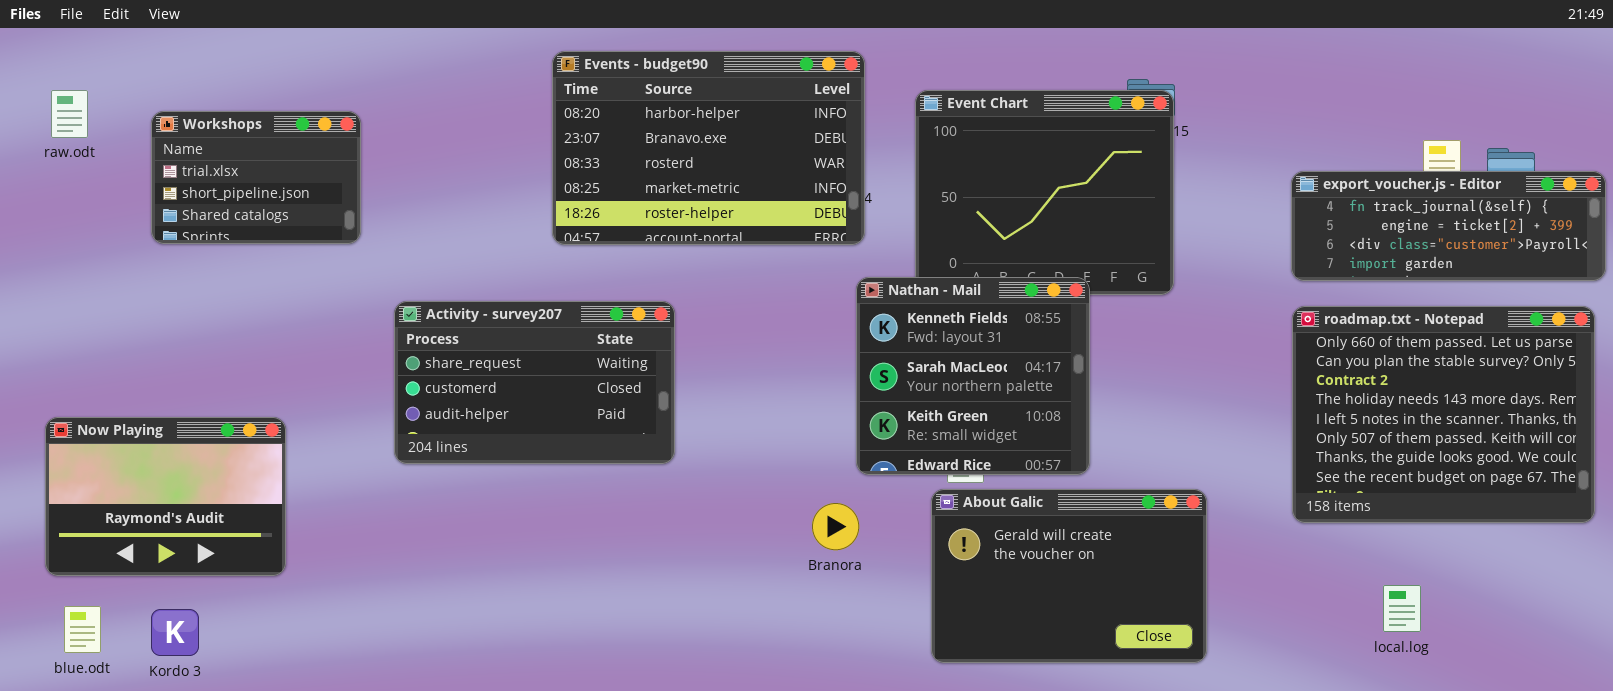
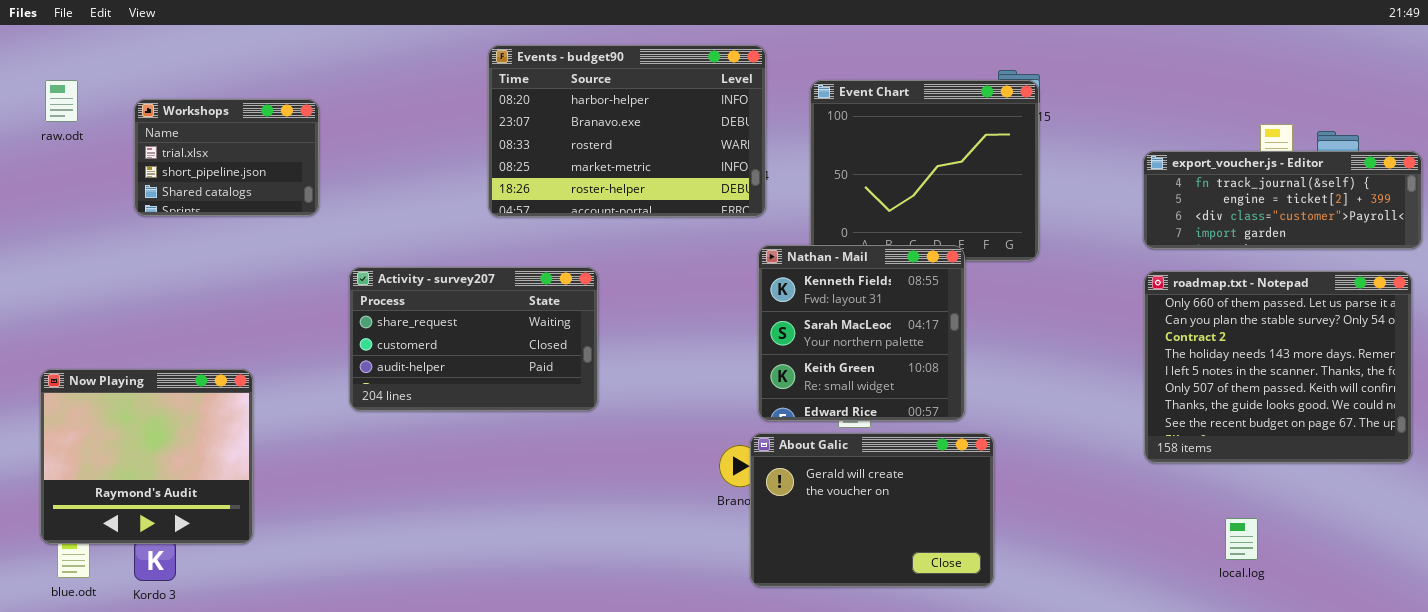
Now Playing: [45,417,286,576] -> [40,369,253,544], resized
About Galic: [931,489,1207,663] -> [750,433,994,587], moved

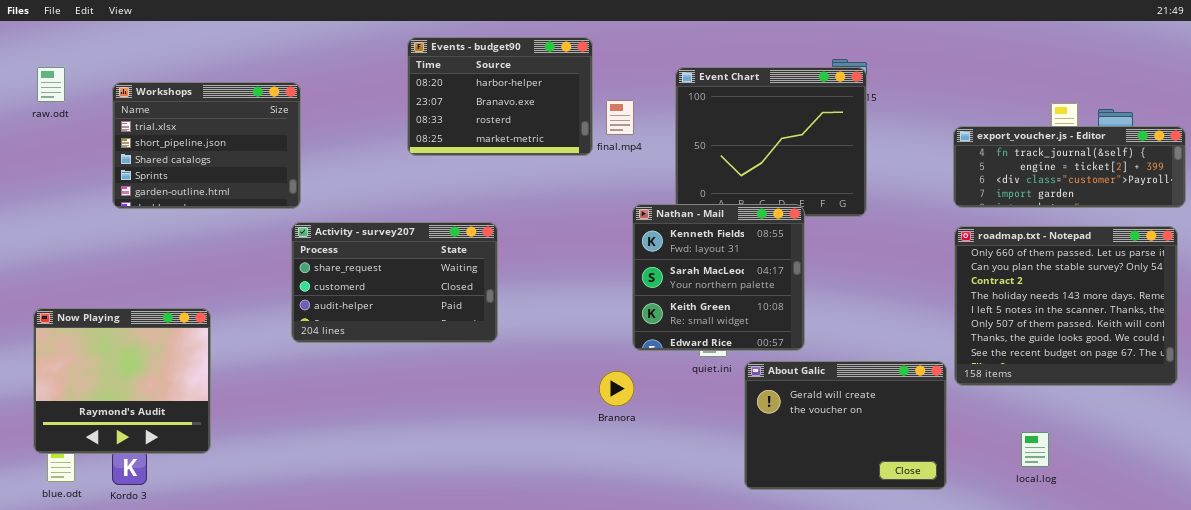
Events - budget90: [488,45,766,217] -> [407,37,593,156], resized
Workshops: [134,99,319,216] -> [112,82,301,209], resized
About Galic: [750,433,994,587] -> [744,361,947,490], moved

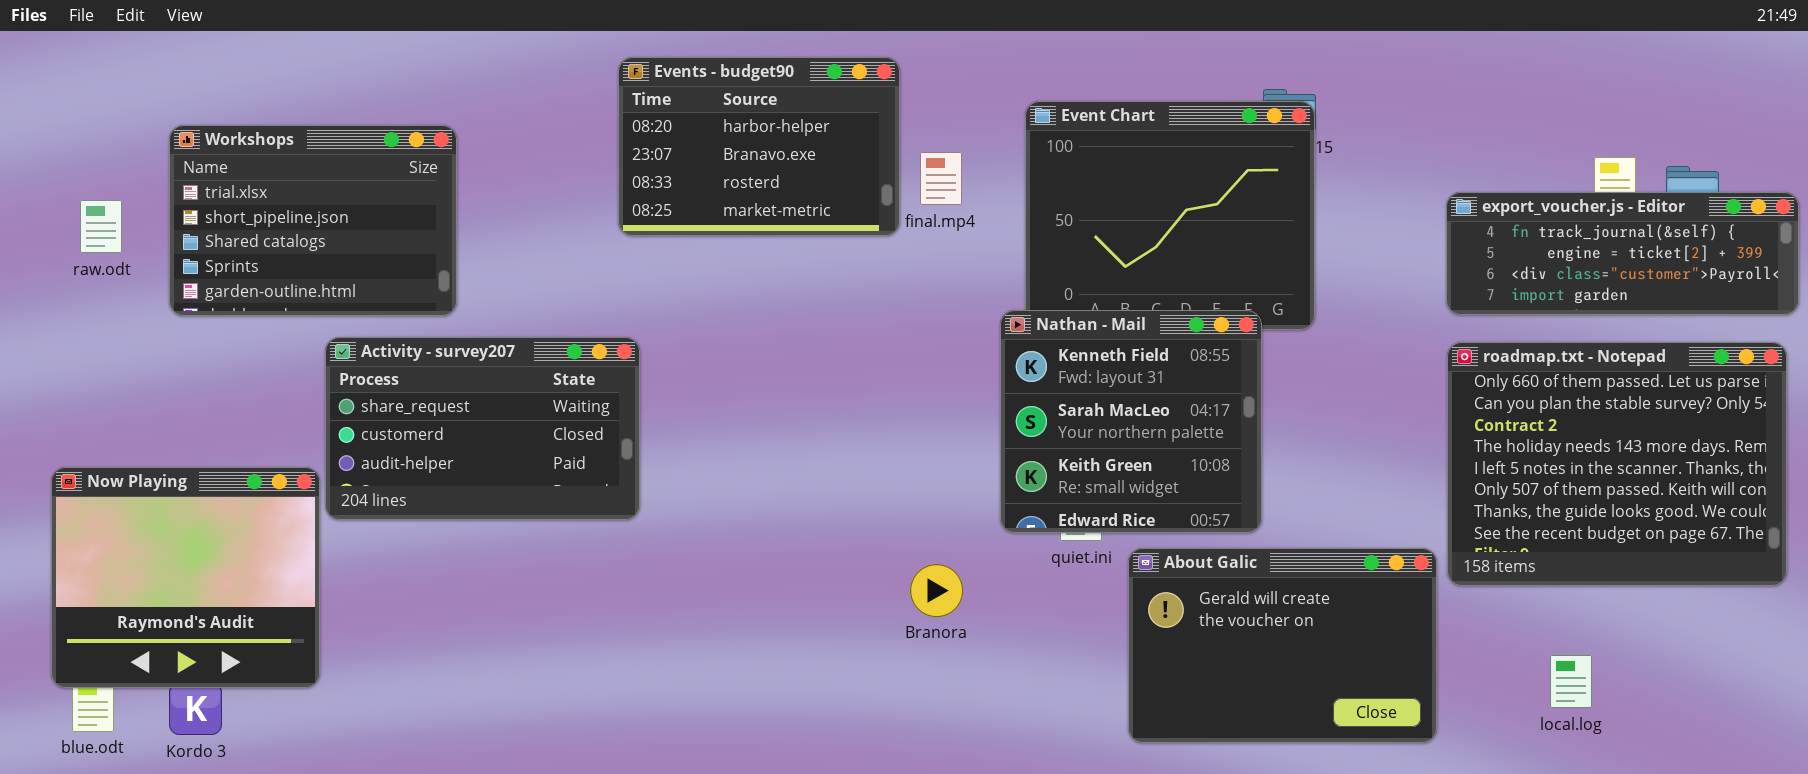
raw.odt: [37,67,65,102] -> [80,200,122,253], moved
Nathan - Mail: [632,204,805,351] -> [1000,310,1262,533], moved
Activity - survey207: [291,222,498,343] -> [325,337,640,520], moved

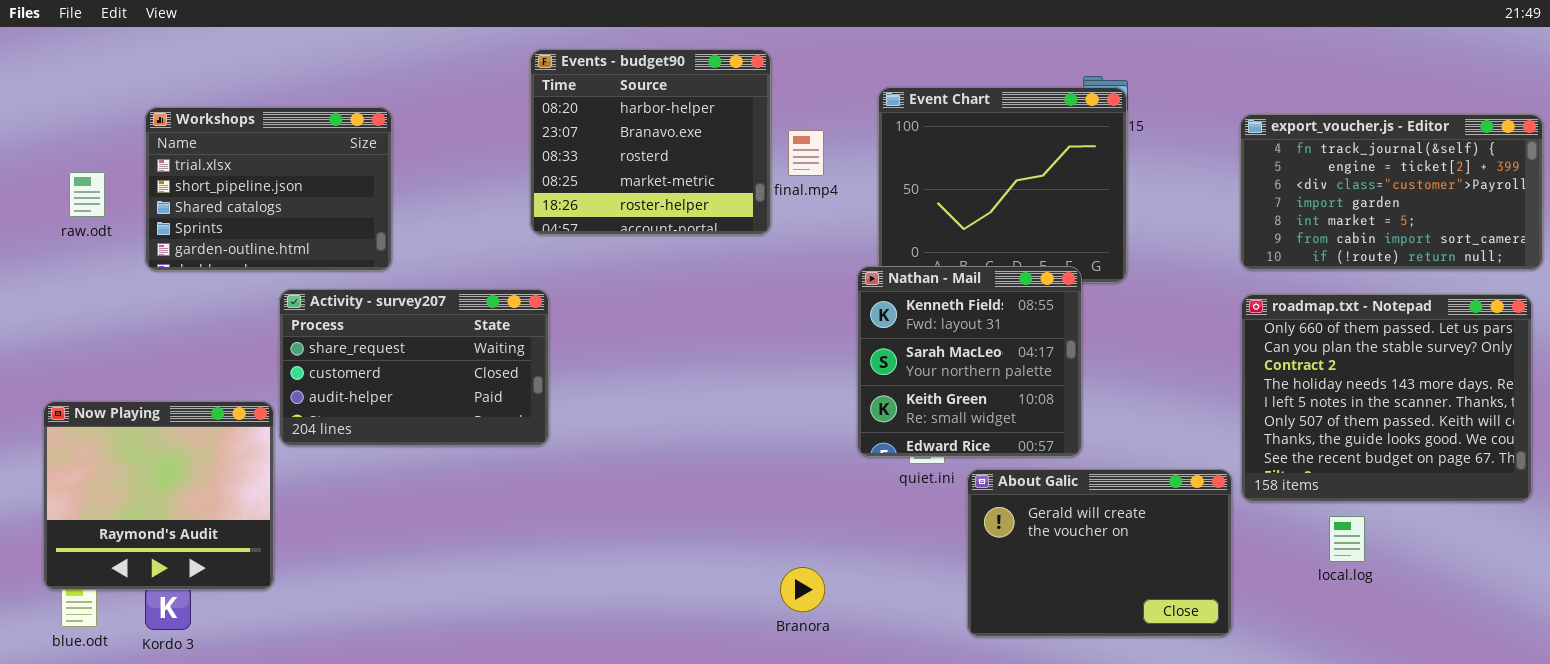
Events - budget90: [618,57,900,236] -> [530,49,771,235], resized
export_voucher.js - Editor: [1446,192,1799,315] -> [1240,114,1543,270], resized
Branora: [910,564,963,617] -> [780,567,825,612], moved
local.log: [1550,655,1592,708] -> [1329,516,1365,562], moved

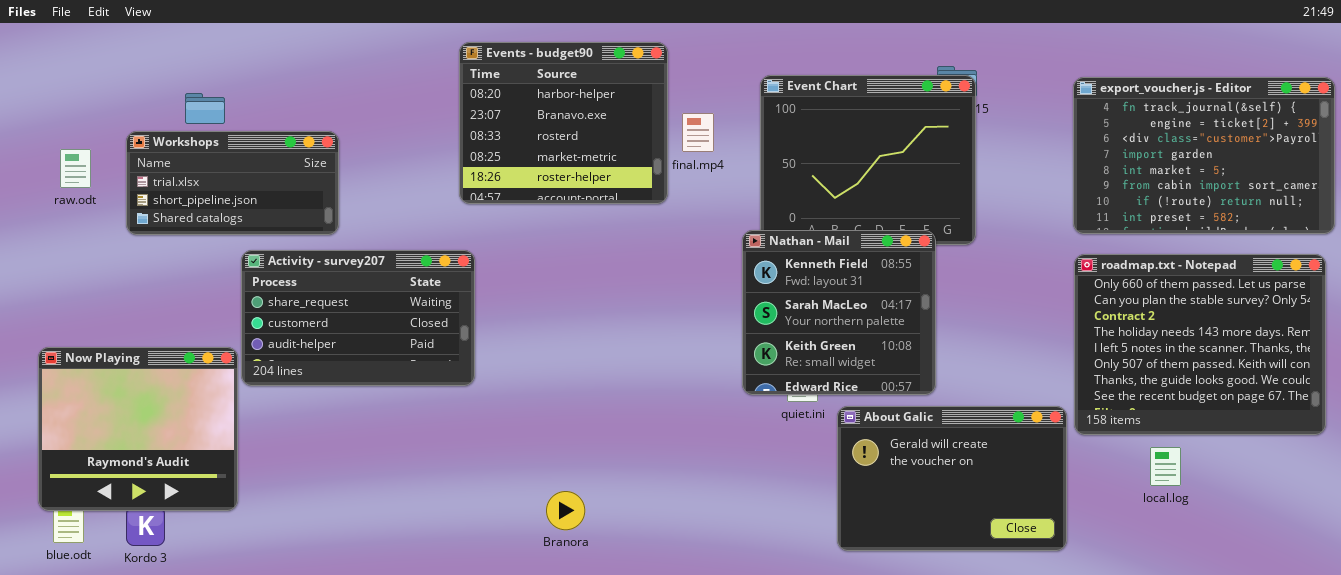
Workshops: [145,107,392,271] -> [126,131,339,235], resized
export_voucher.js - Editor: [1240,114,1543,270] -> [1073,77,1335,234], resized
Branora: [780,567,825,612] -> [546,491,585,530], moved

